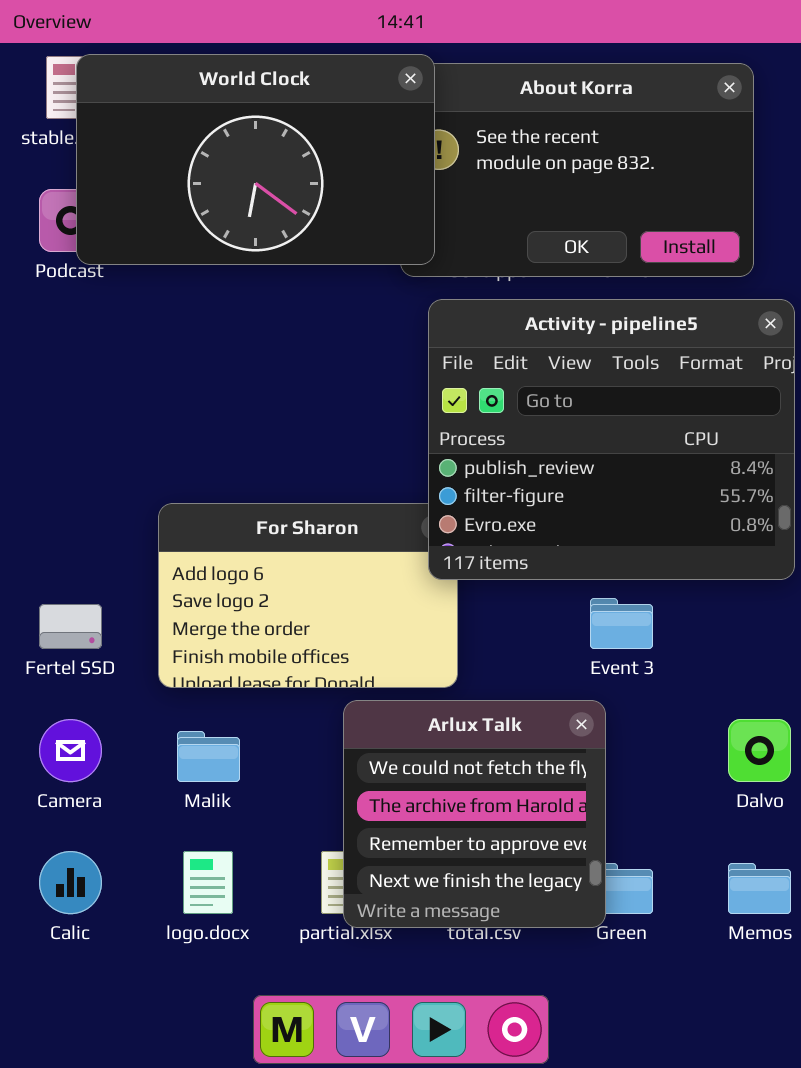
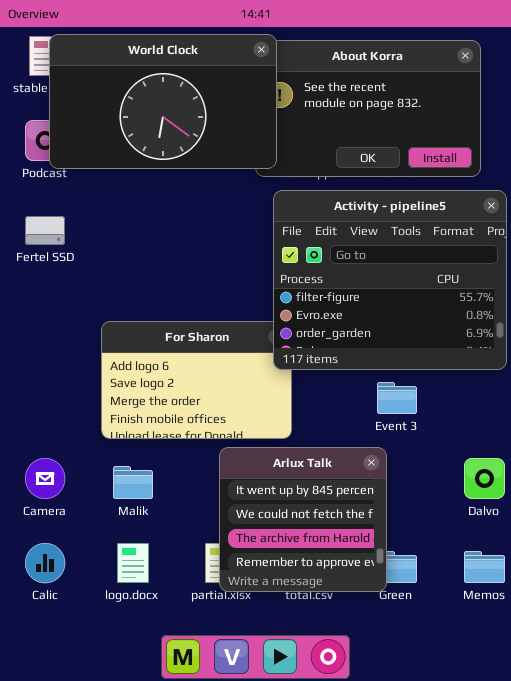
Activity - pipeline5: [428,299,795,580] -> [273,190,507,370], scrolled down 1 row
Fertel SSD: [39,604,102,649] -> [25,216,65,245], moved
Arlux Talk: [343,700,606,928] -> [219,447,387,592], scrolled up 1 row

